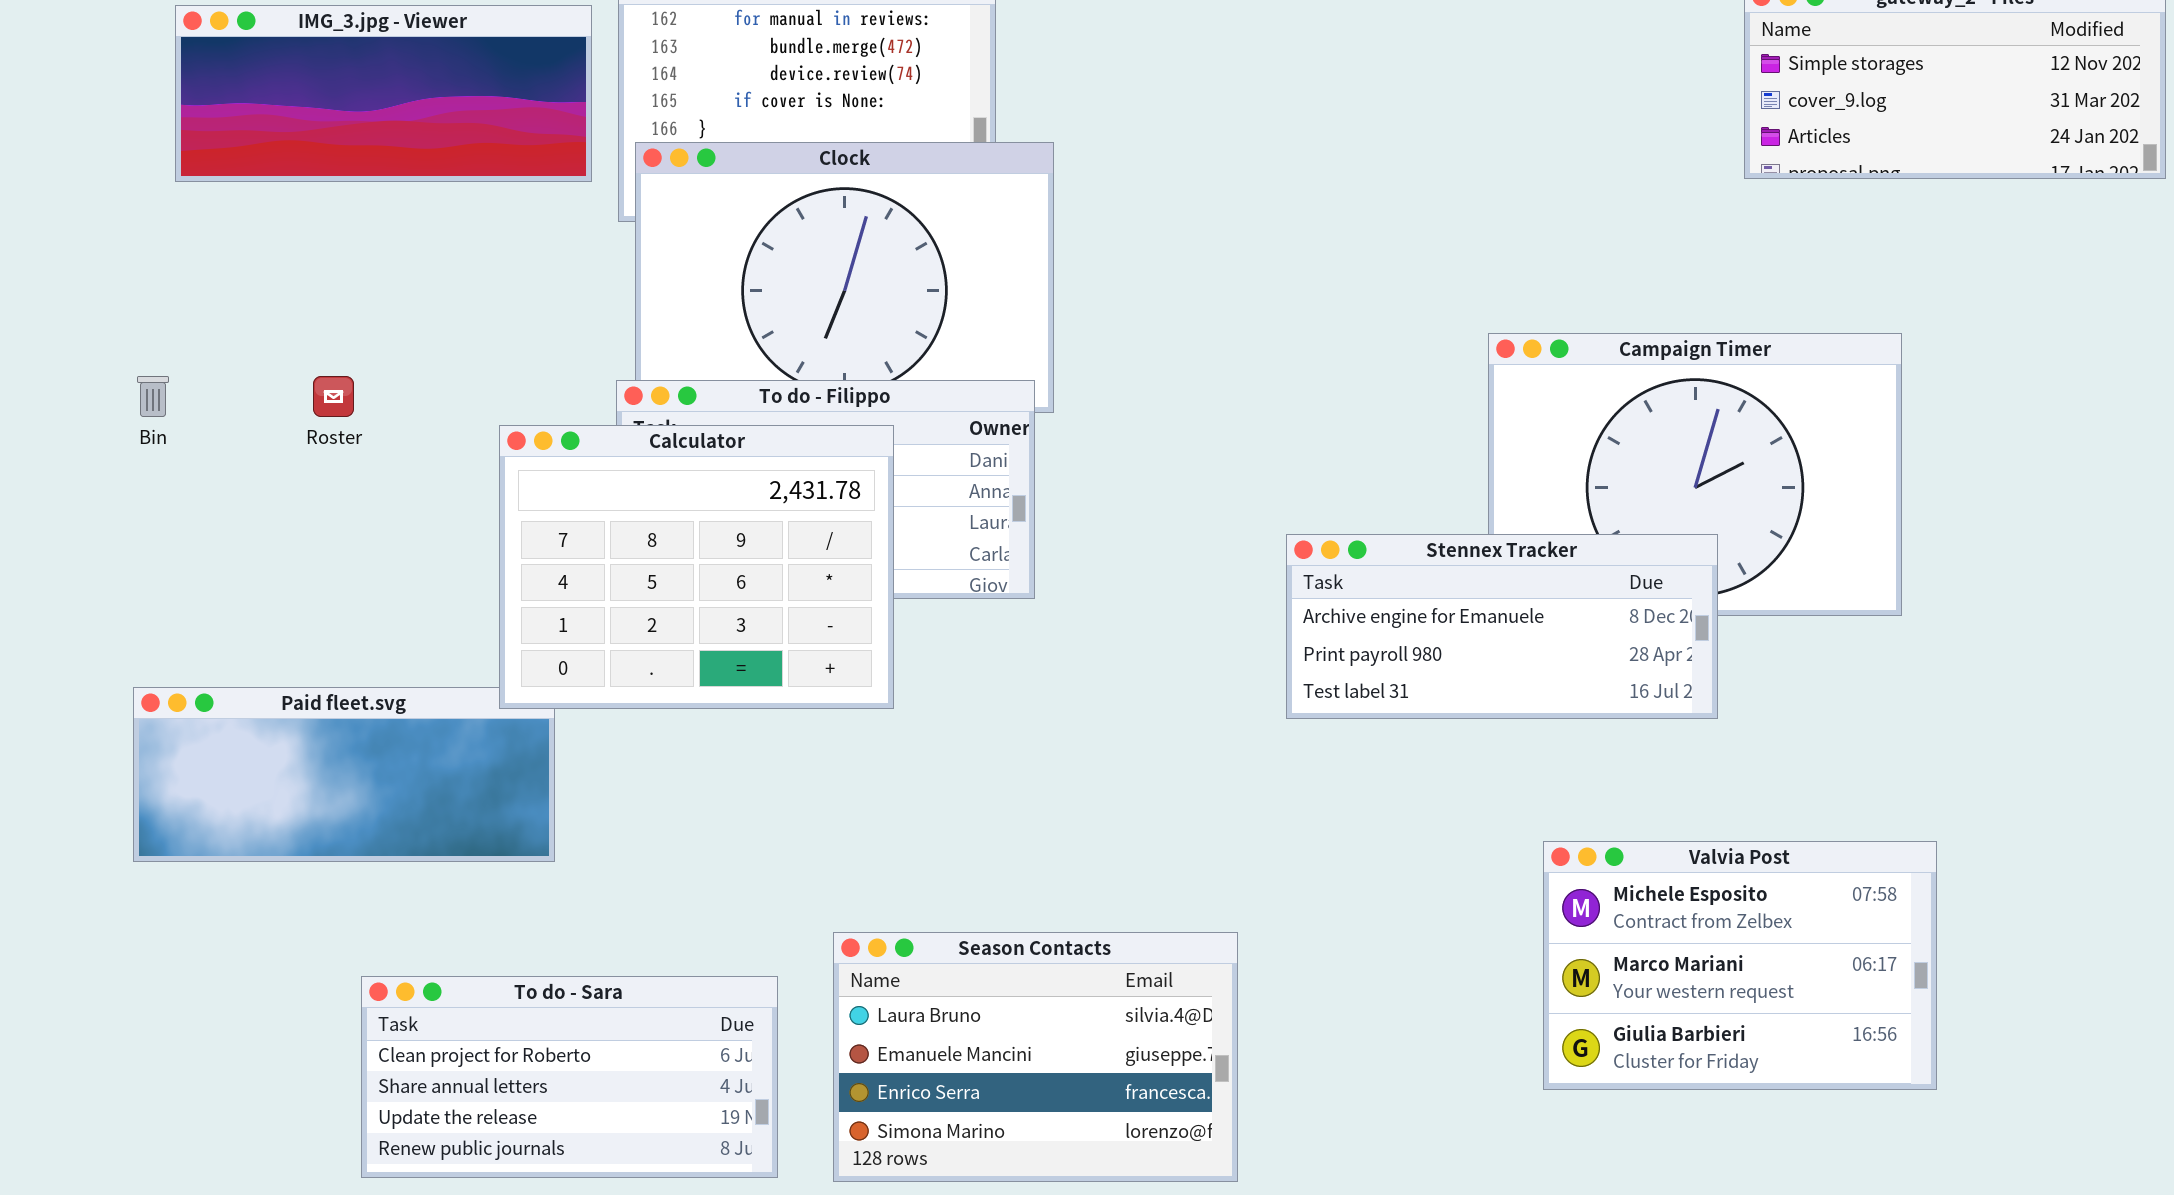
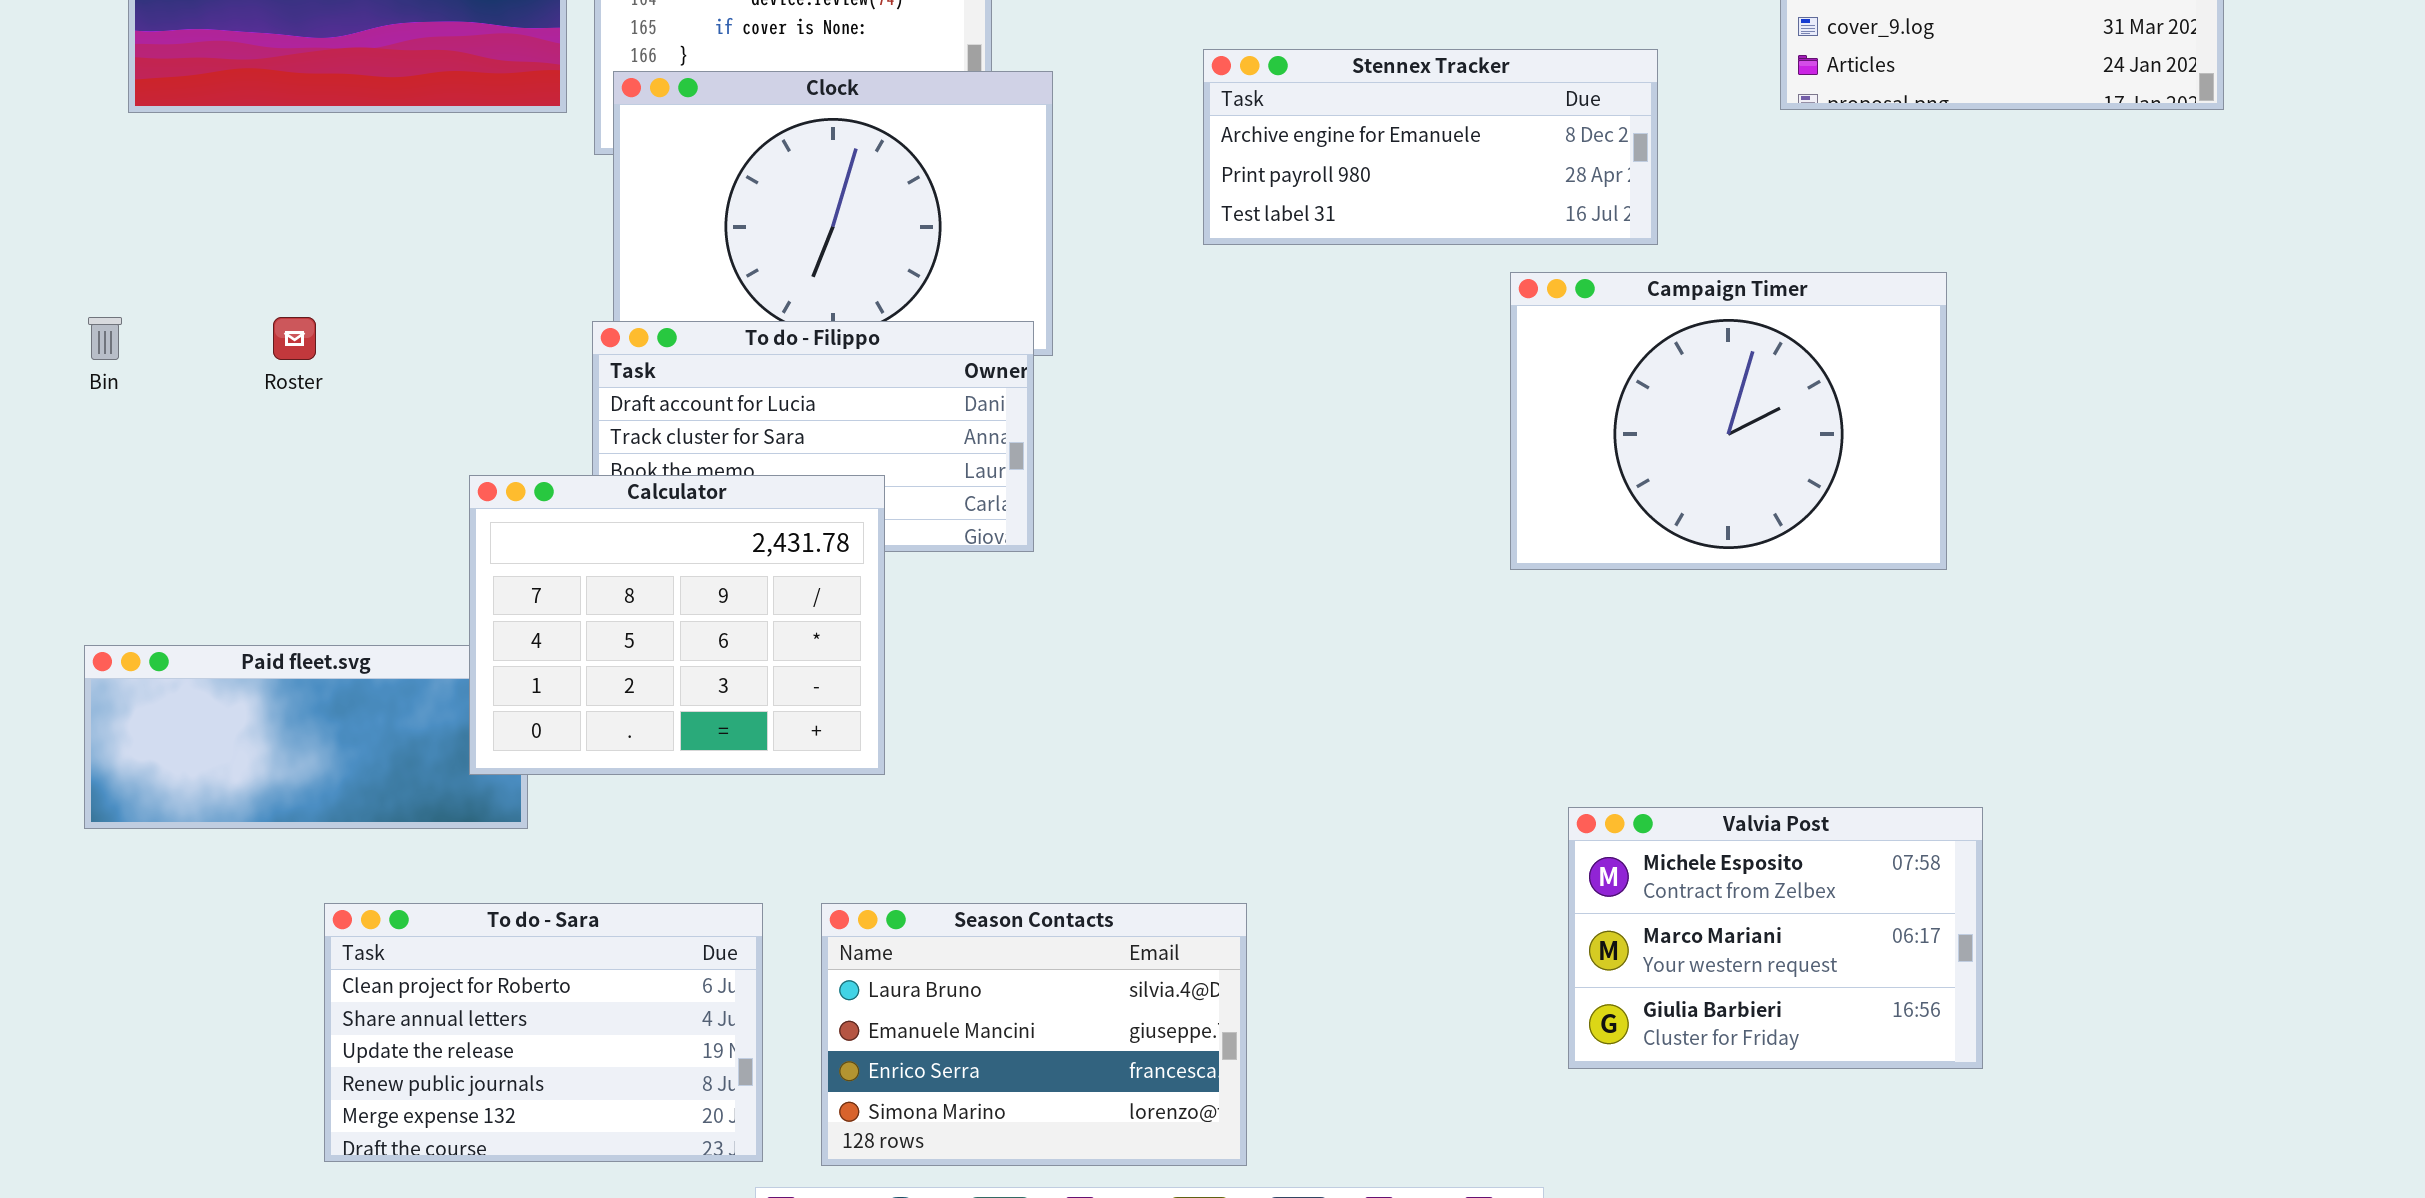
Calculator: [499,425,894,709] -> [469,475,885,775], moved
Stennex Tracker: [1286,534,1718,719] -> [1203,49,1658,245], moved
To do - Sara: [361,976,778,1178] -> [324,903,763,1162], resized

